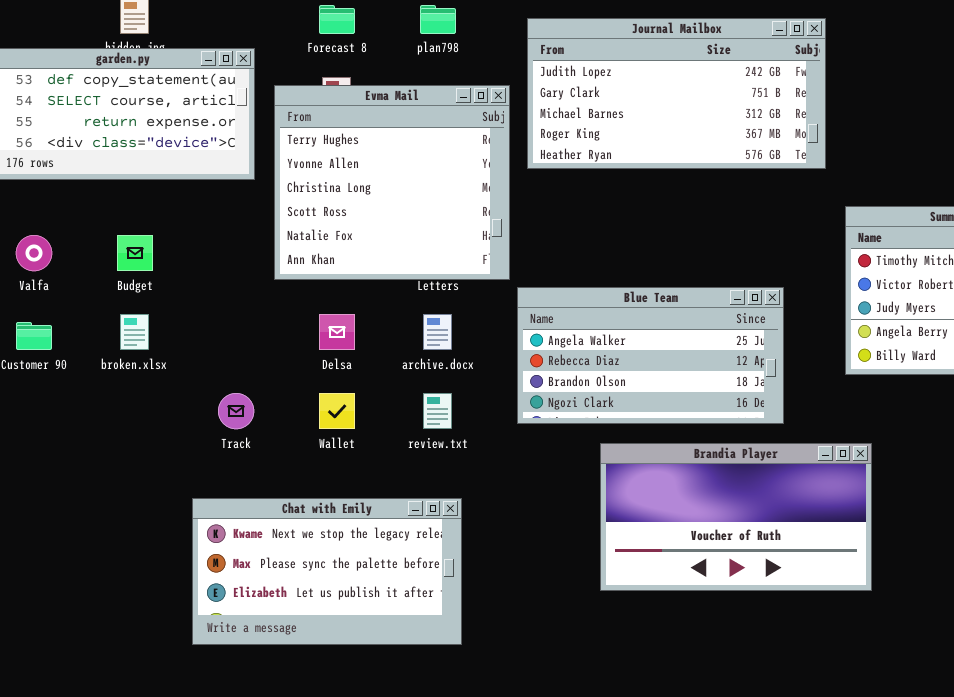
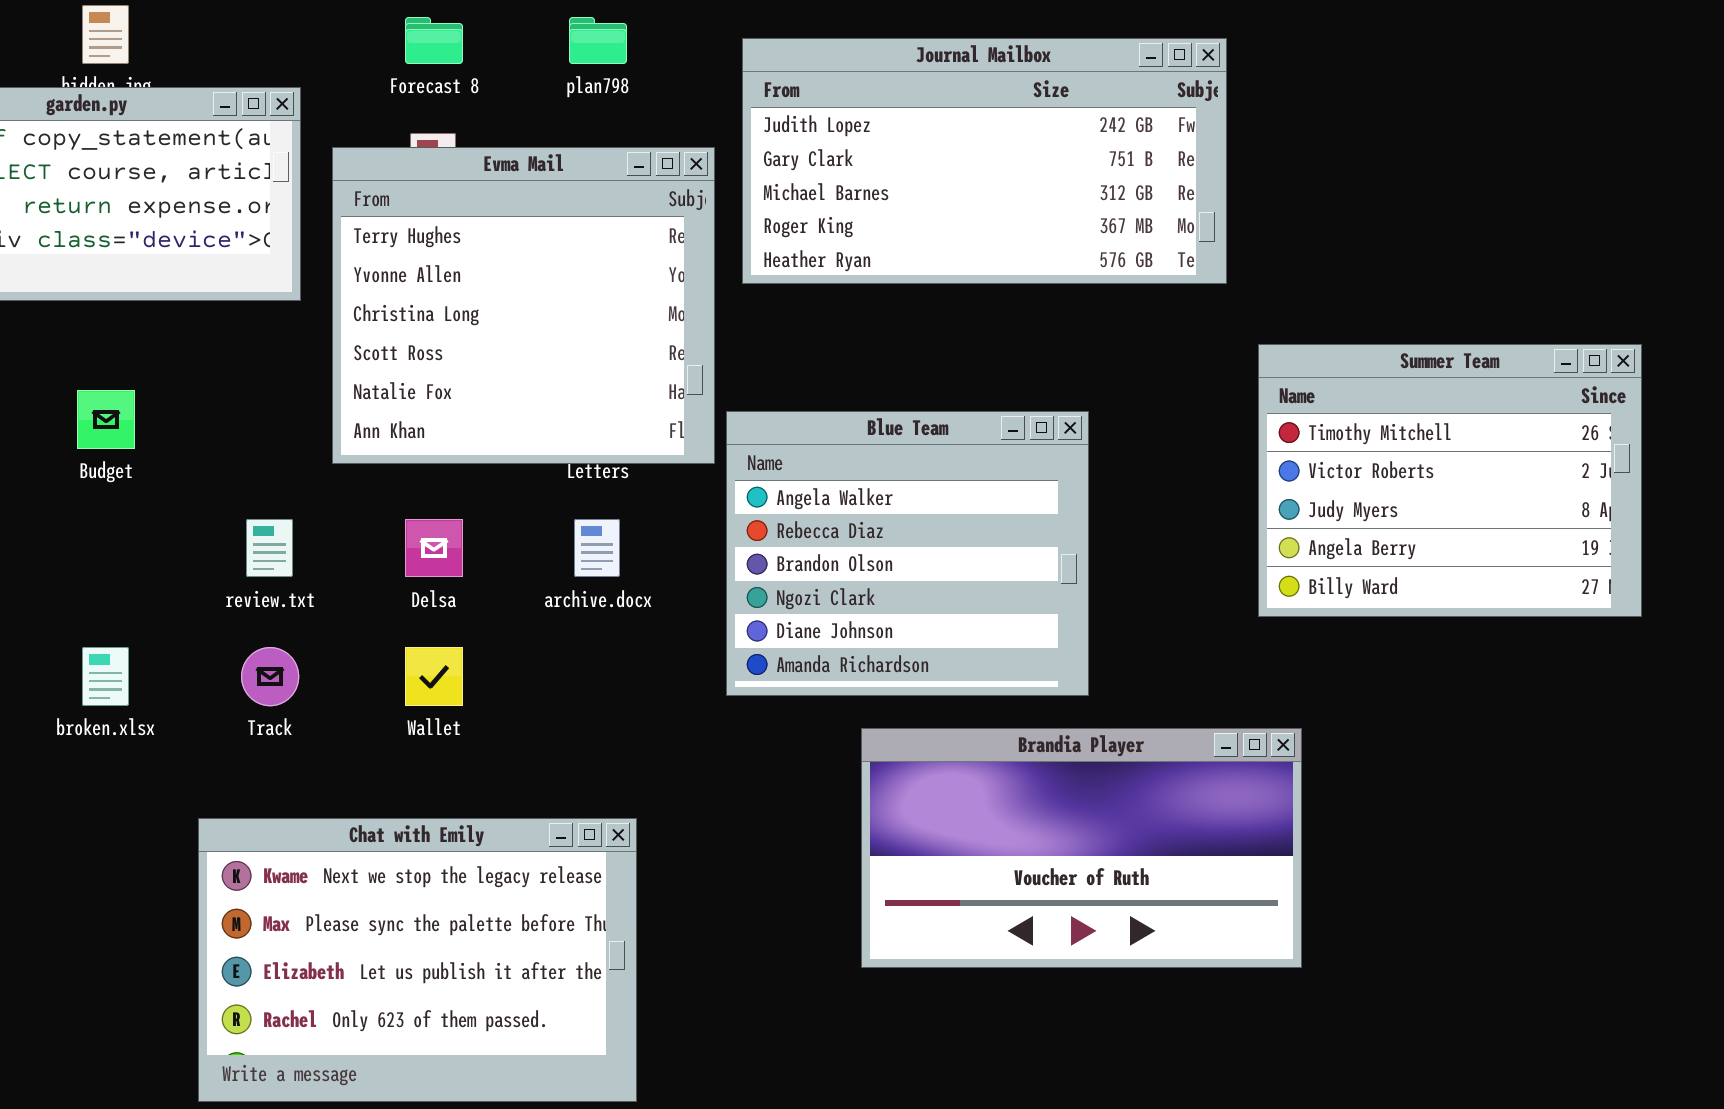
Blue Team: [517,287,784,424] -> [726,411,1089,696], resized
broken.xlsx: [120,314,149,350] -> [82,647,129,706], moved
review.txt: [423,393,452,429] -> [246,519,293,577], moved
Chat with Emily: [192,498,462,645] -> [198,818,637,1102], resized

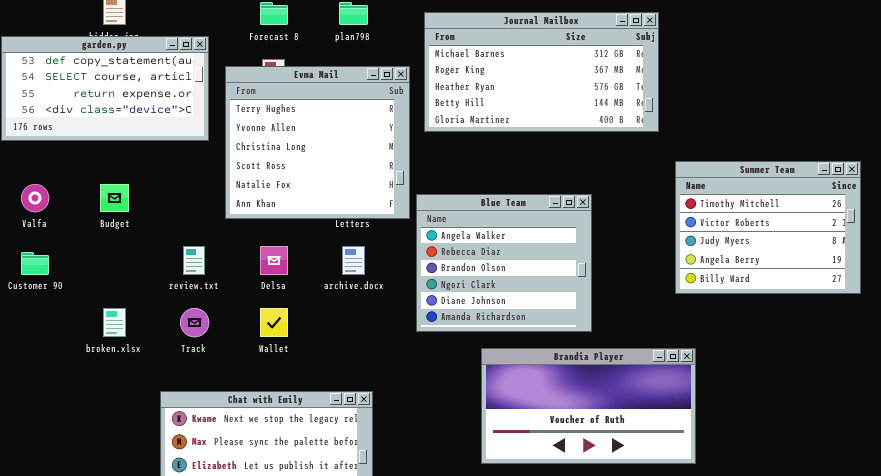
Journal Mailbox: [742,38,1227,284] -> [424,12,659,132], scrolled down 2 rows

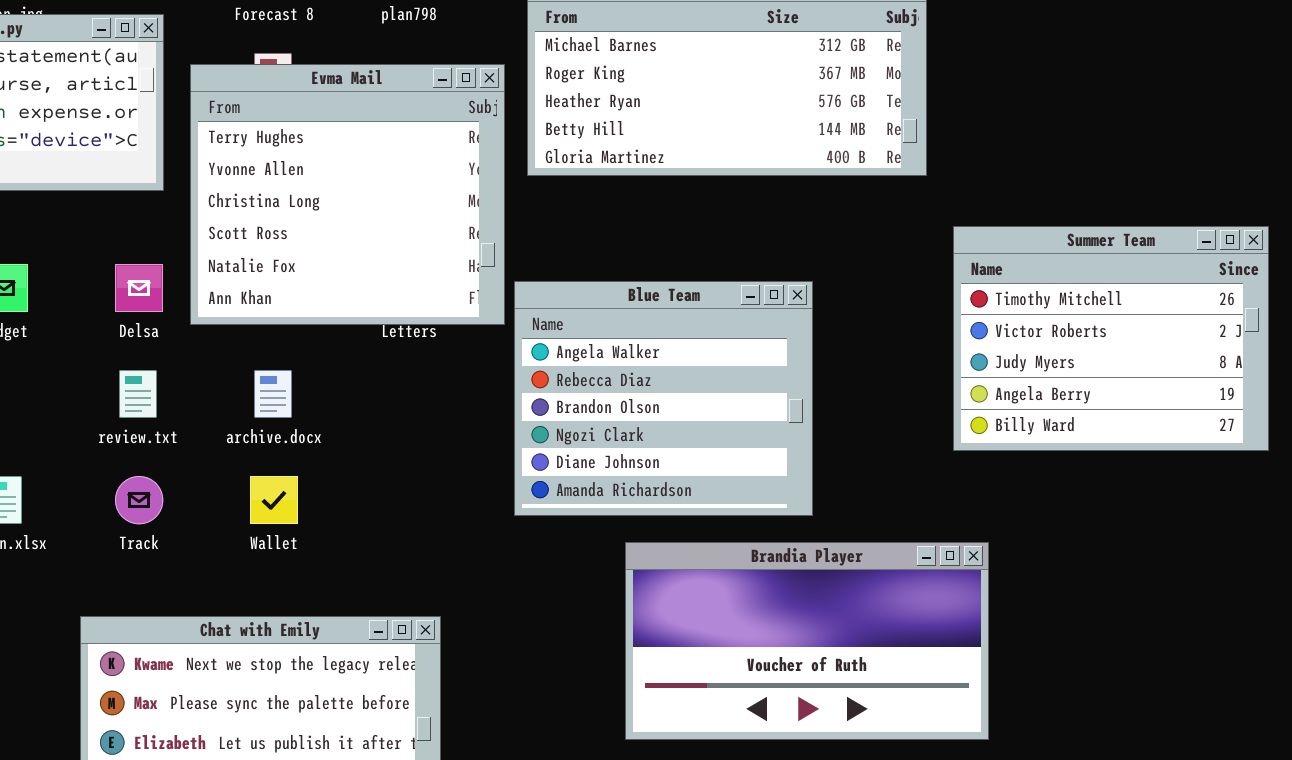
Delsa: [260,246,288,275] -> [115,264,163,312], moved
archive.docx: [342,246,365,275] -> [254,370,292,418], moved

